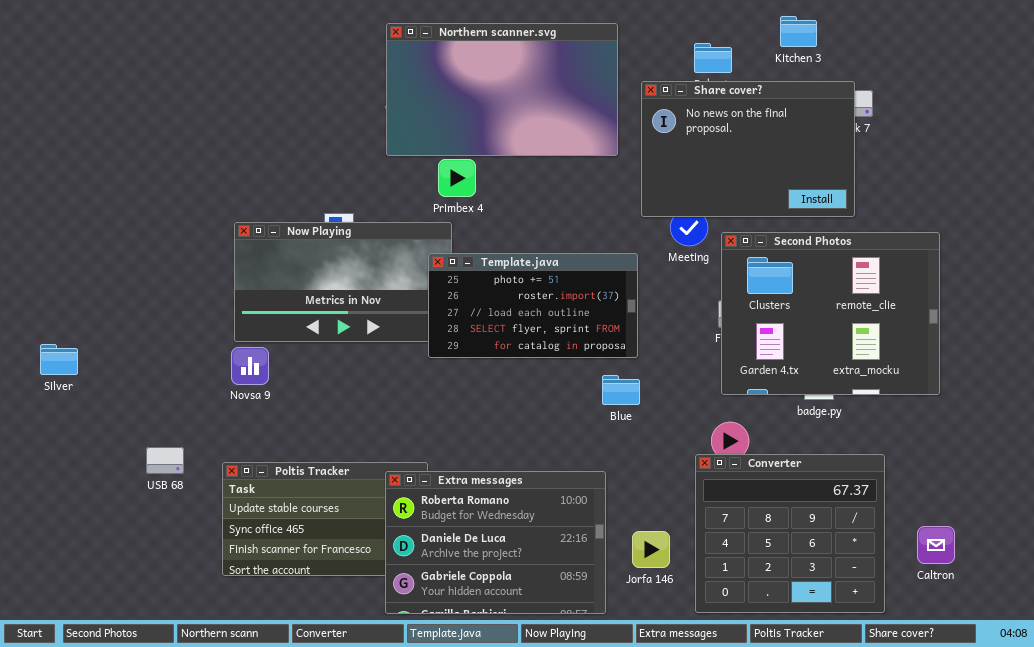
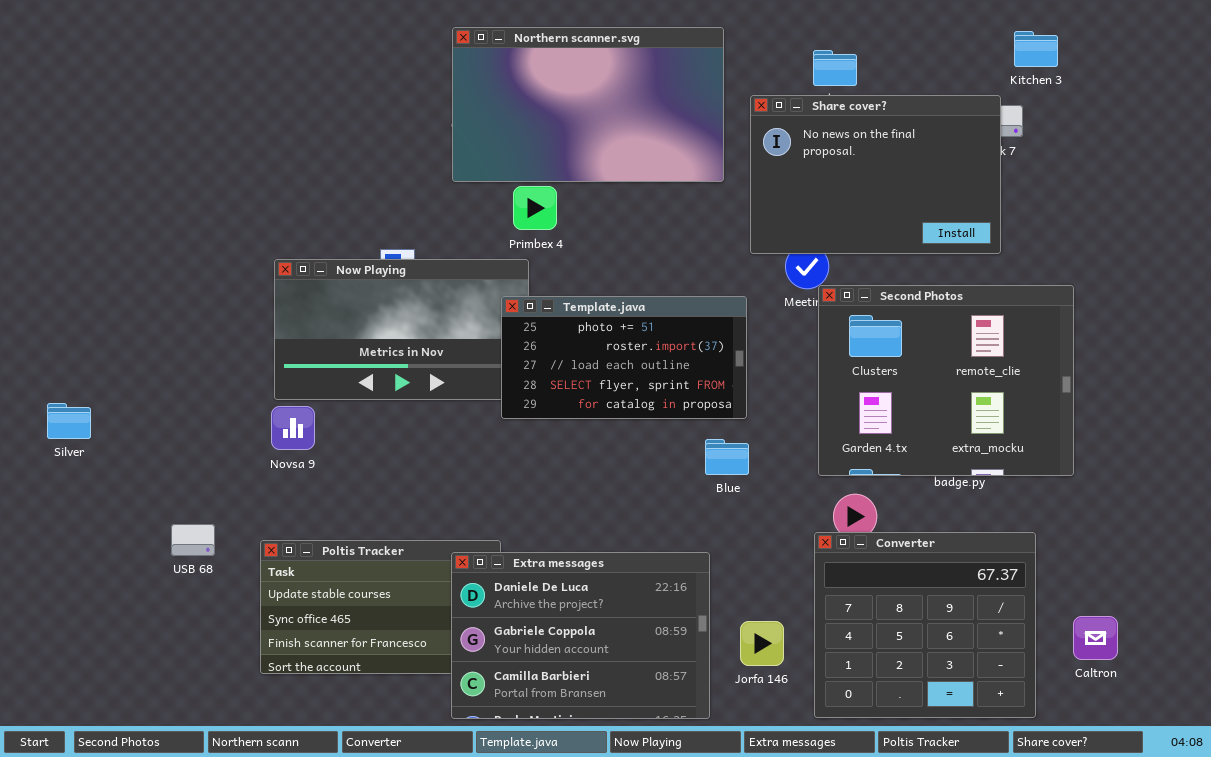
Kitchen 3: [780,16,817,47] -> [1014,31,1058,67], moved
Second Photos: [721,232,940,395] -> [818,285,1074,476], moved
Extra messages: [385,471,606,614] -> [451,552,710,719], scrolled down 1 row

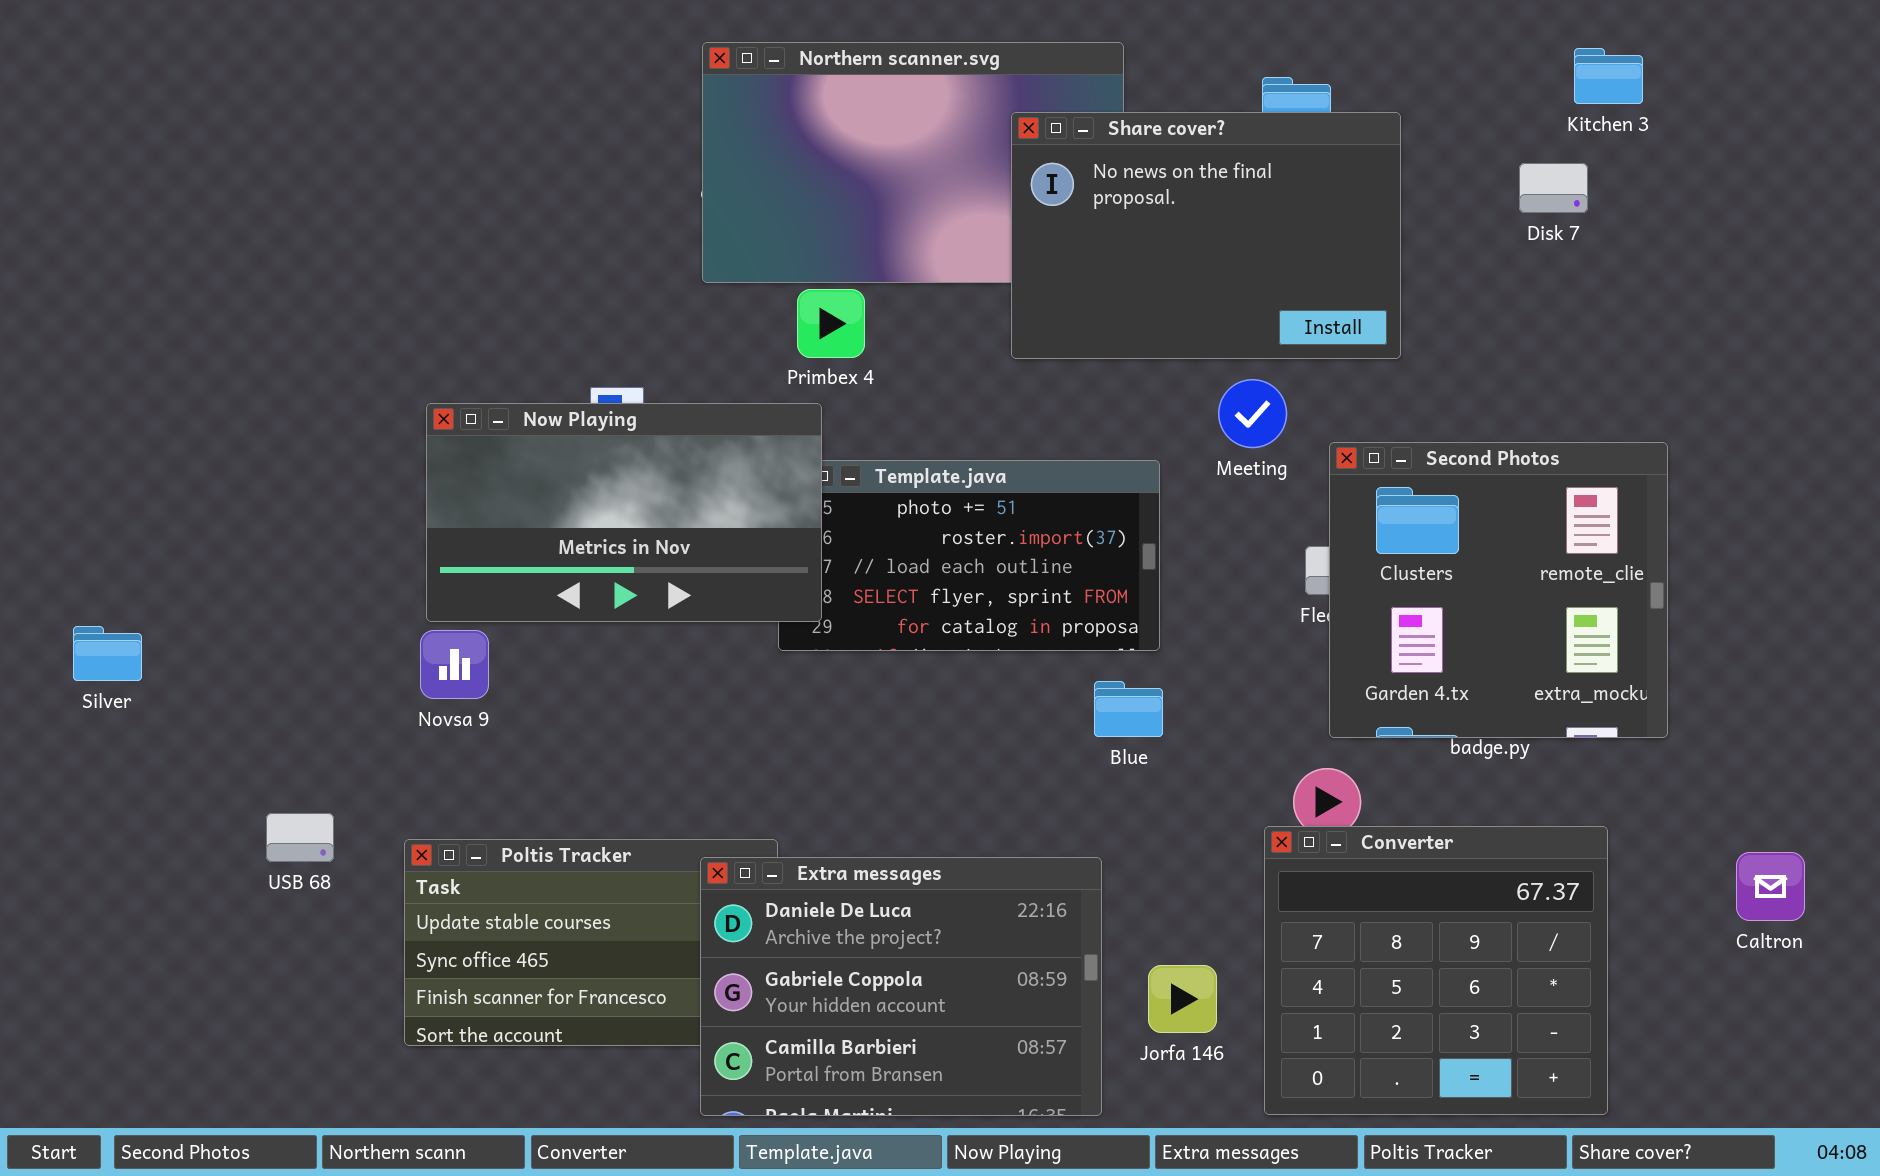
Share cover?: [750,95,1001,254] -> [1011,112,1401,359], moved
Now Playing: [274,259,529,400] -> [426,403,822,622], raised
Second Photos: [818,285,1074,476] -> [1329,442,1668,738], resized
Caltron: [1073,616,1118,660] -> [1736,852,1805,921], moved

